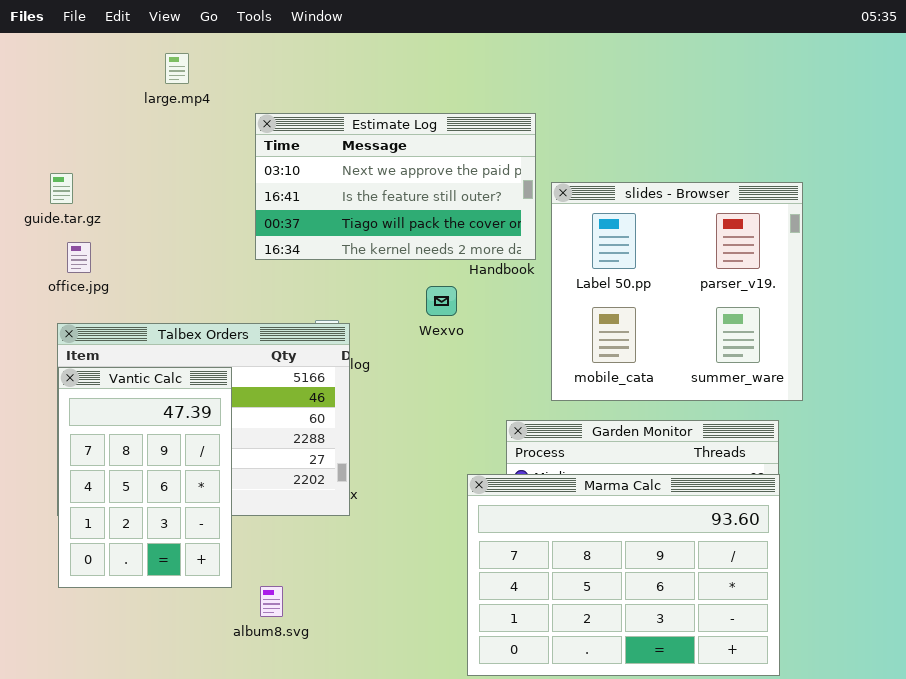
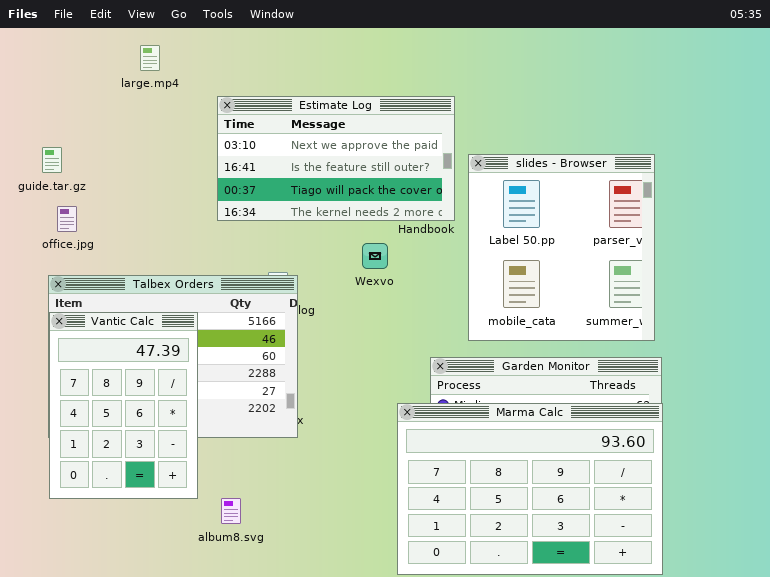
slides - Browser: [551,182,803,401] -> [468,154,655,341], resized

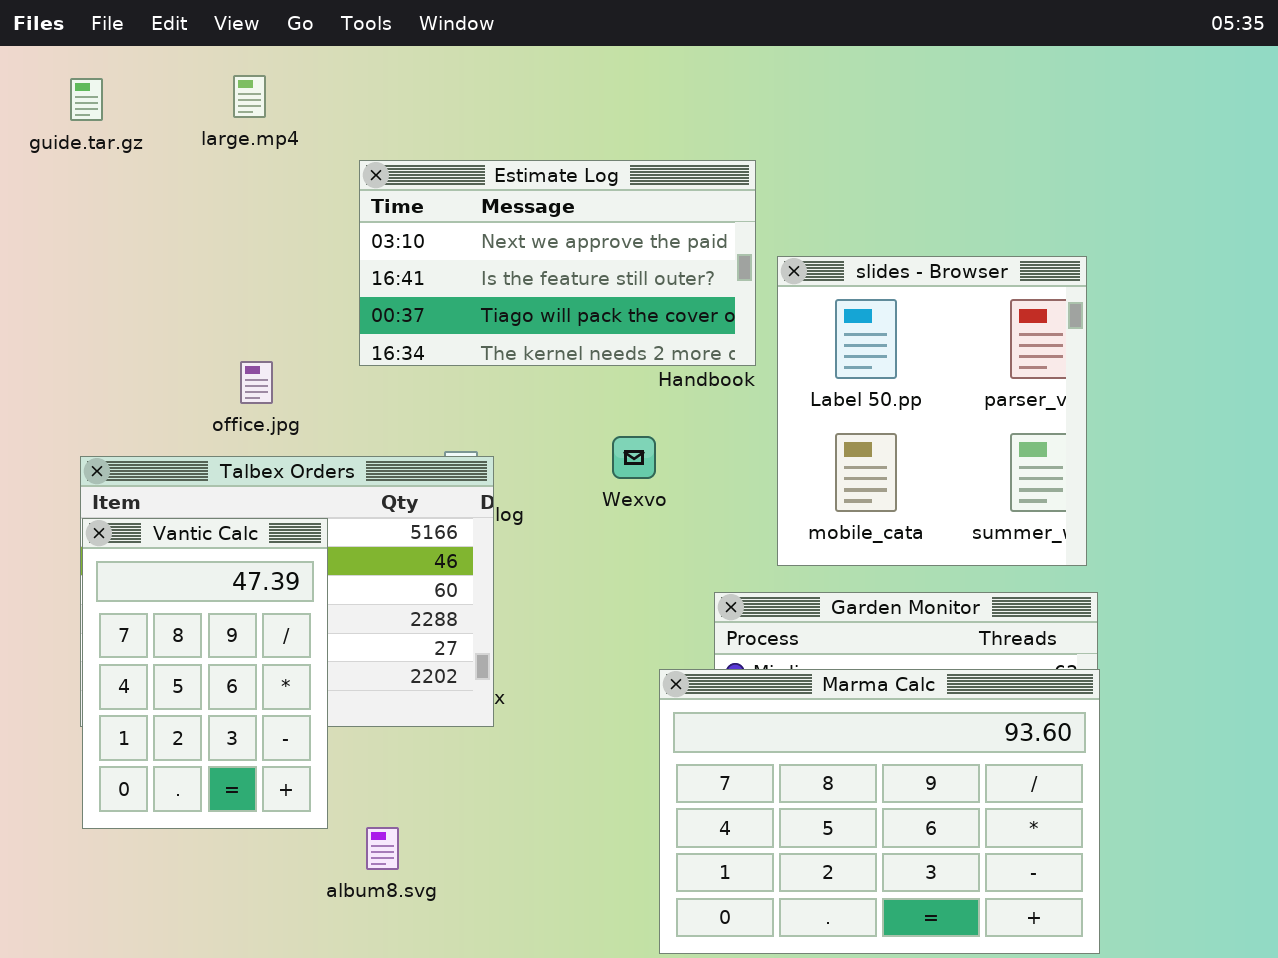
guide.tar.gz: [42,147,62,173] -> [70,78,103,121], moved
office.jpg: [57,206,77,232] -> [240,361,273,404], moved
Wexvo: [362,243,388,269] -> [612,436,656,479], moved

